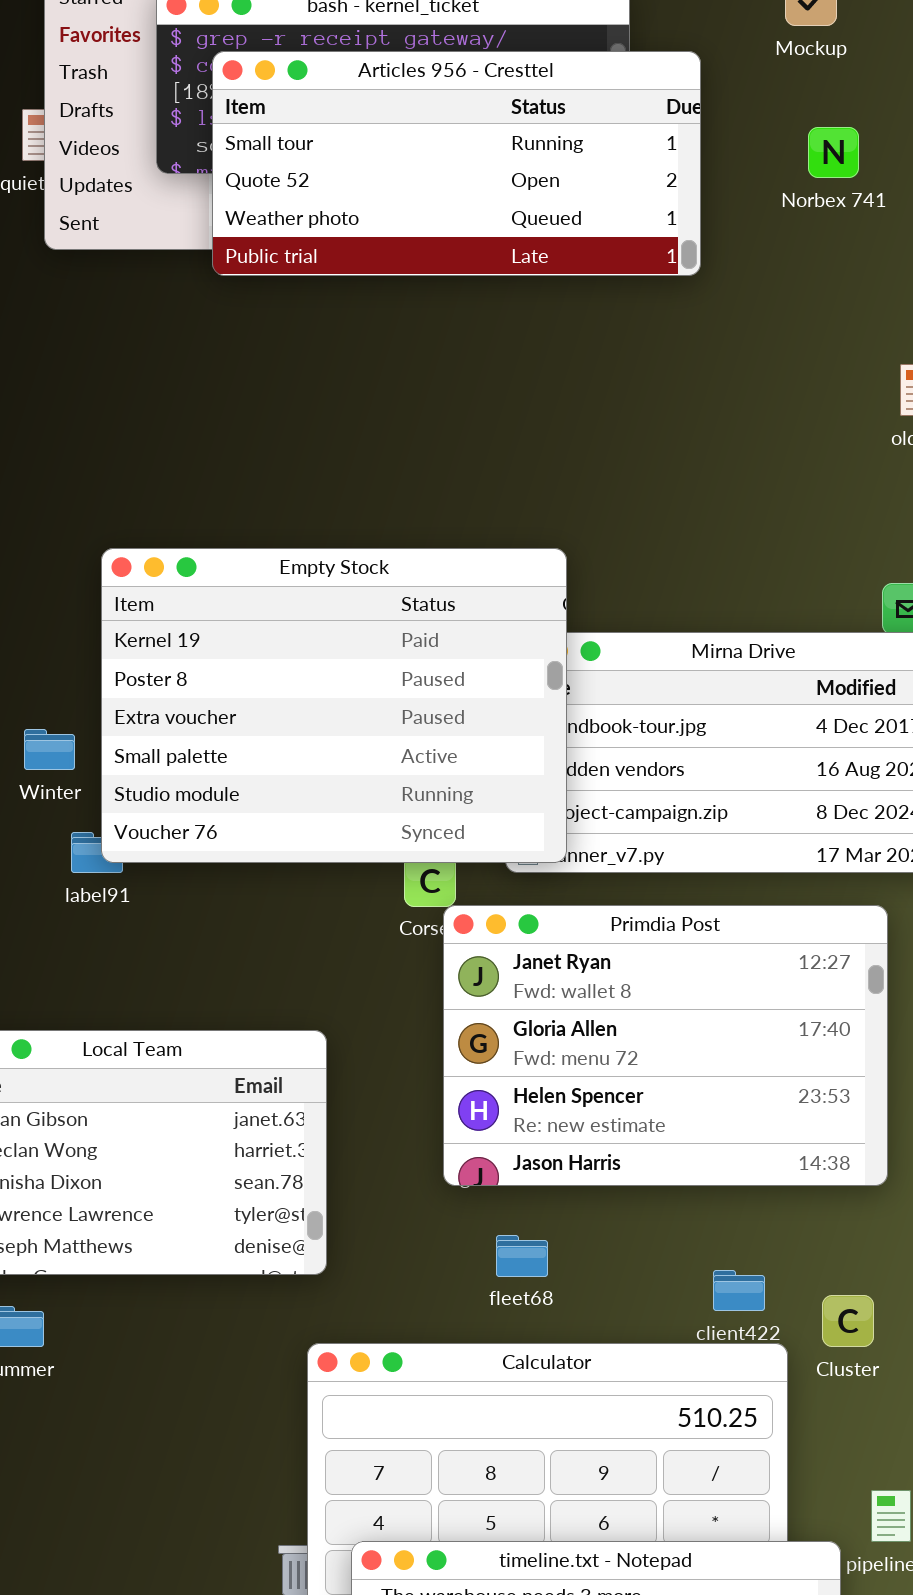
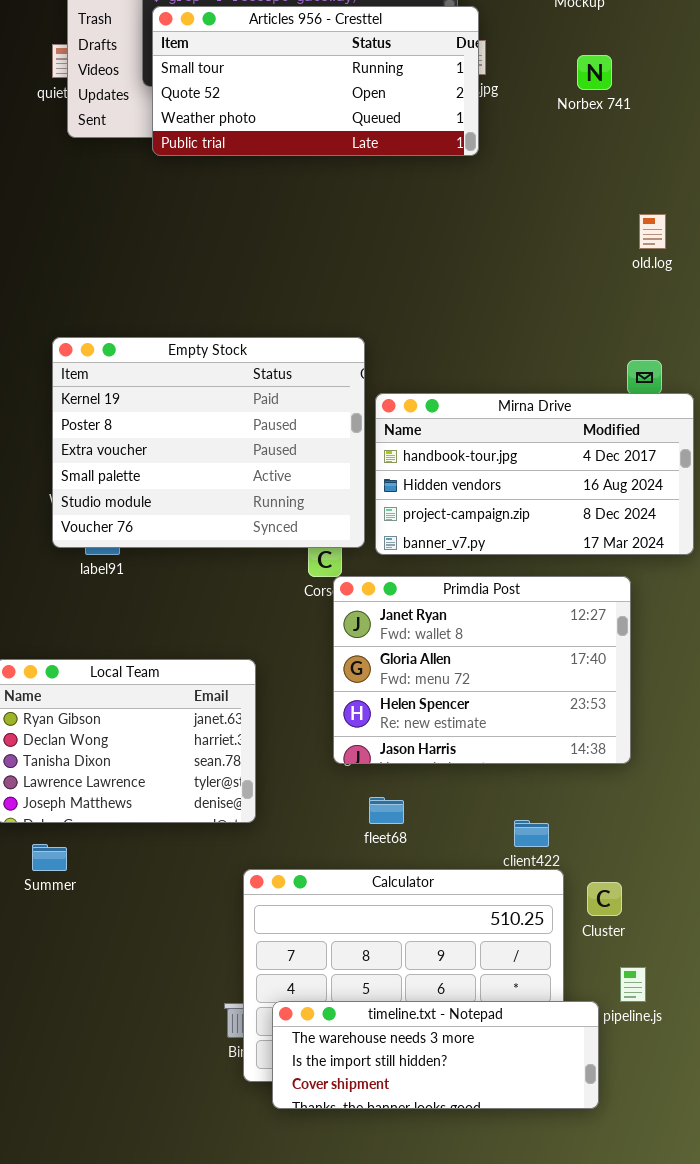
Articles 956 - Cresttel: [212,51,701,276] -> [152,6,479,156], moved
Empty Stock: [101,548,567,863] -> [52,337,365,548], moved
Cluster: [822,1295,874,1347] -> [587,882,622,916], moved

